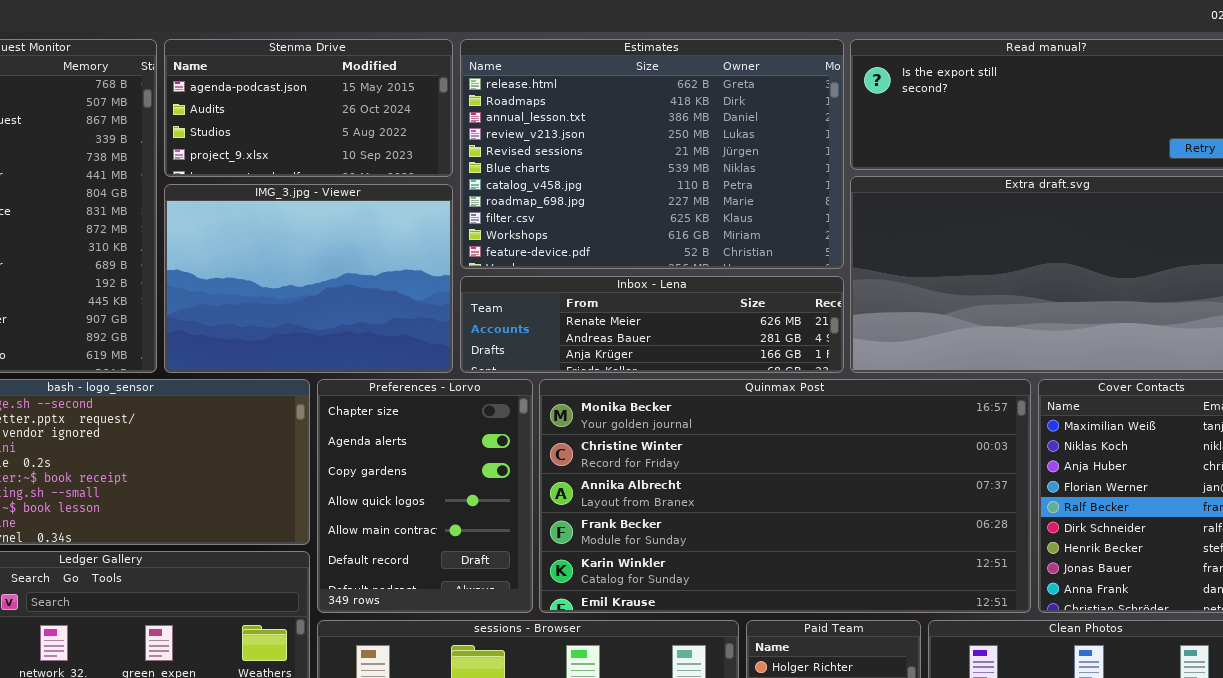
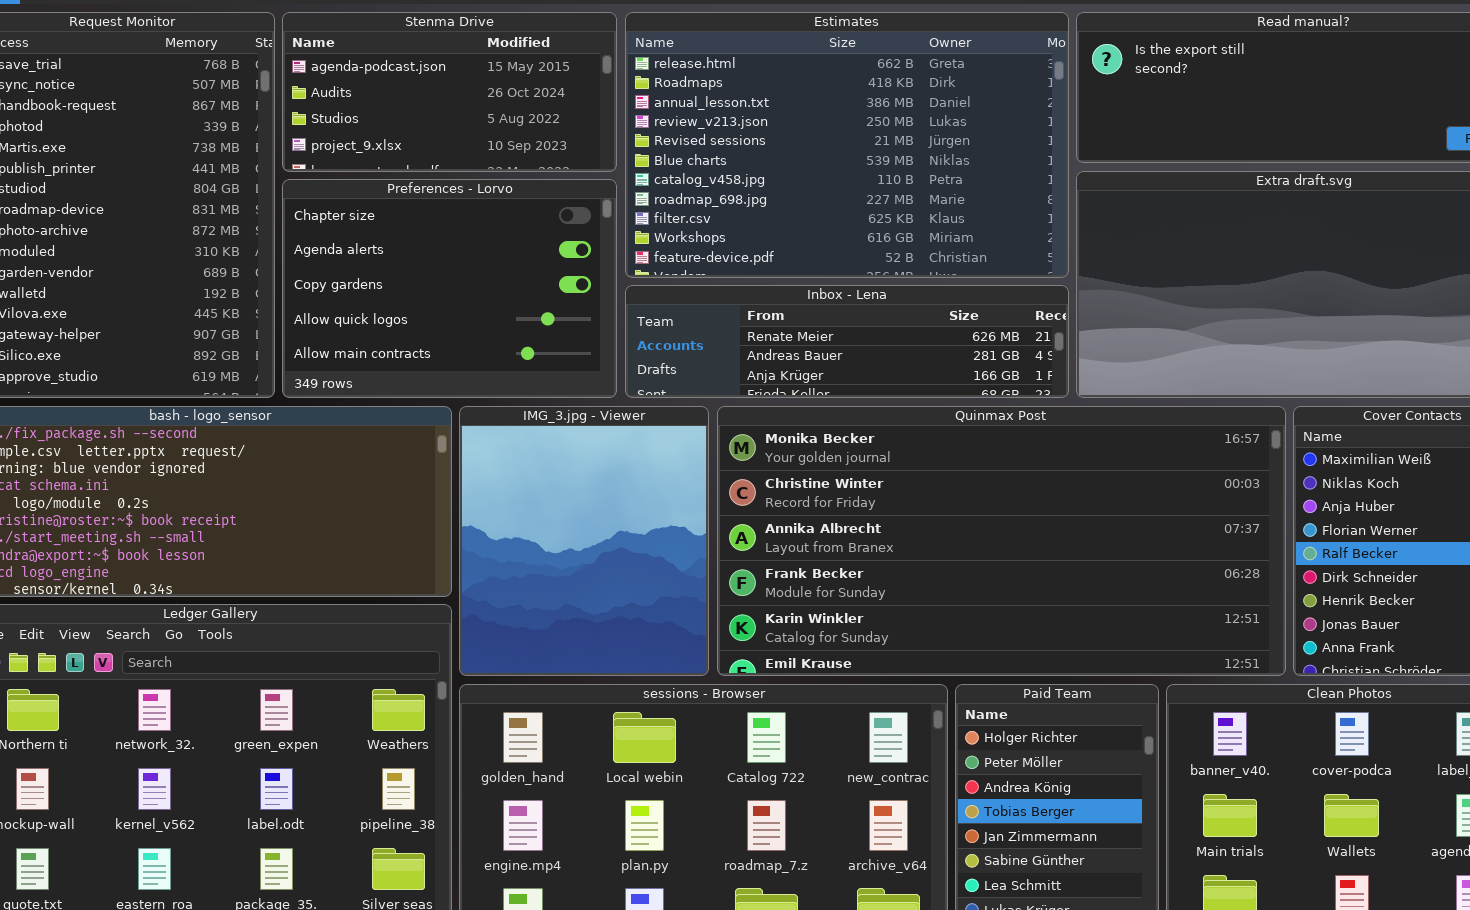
IMG_3.jpg - Viewer: [164,184,453,373] -> [459,406,709,676], moved, resized
Preferences - Lorvo: [317,379,533,613] -> [282,179,617,398], moved, resized

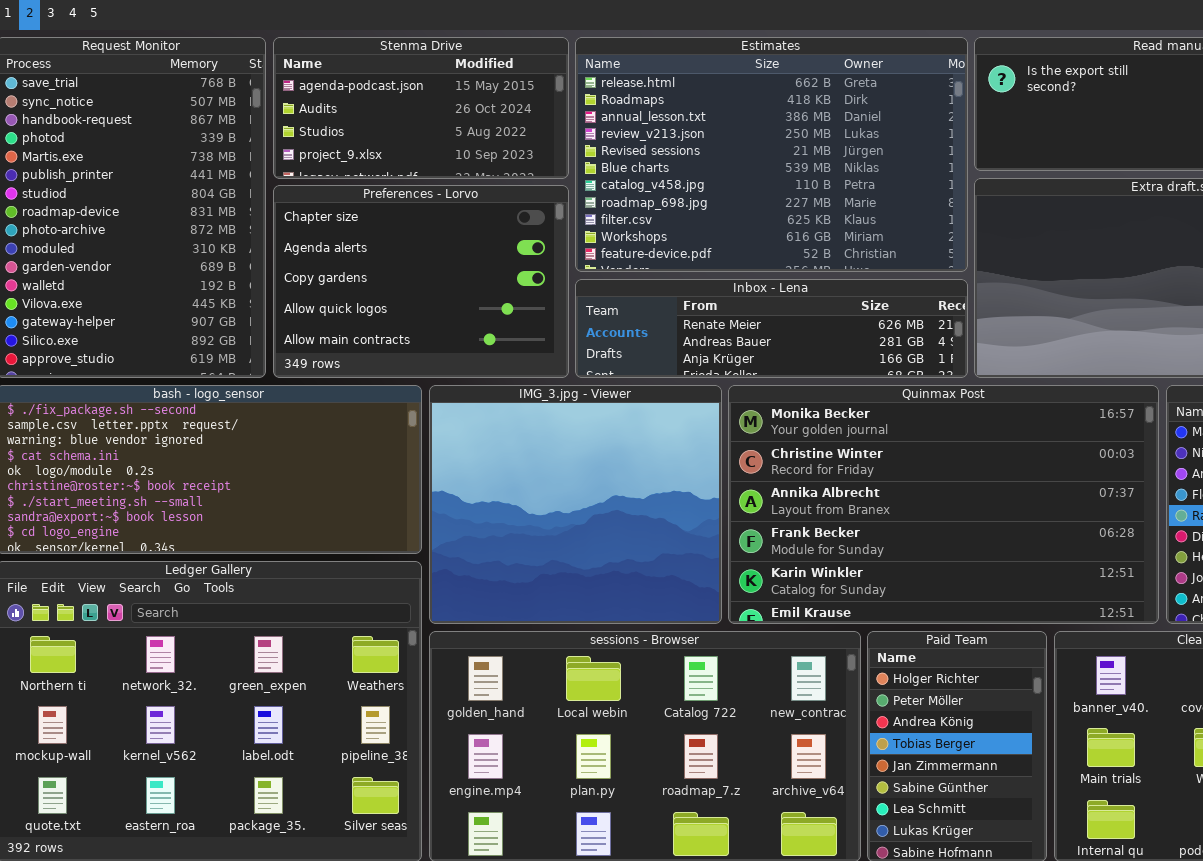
IMG_3.jpg - Viewer: [459,406,709,676] -> [429,385,722,624], resized
Quinmax Post: [717,406,1286,676] -> [728,385,1159,624], resized

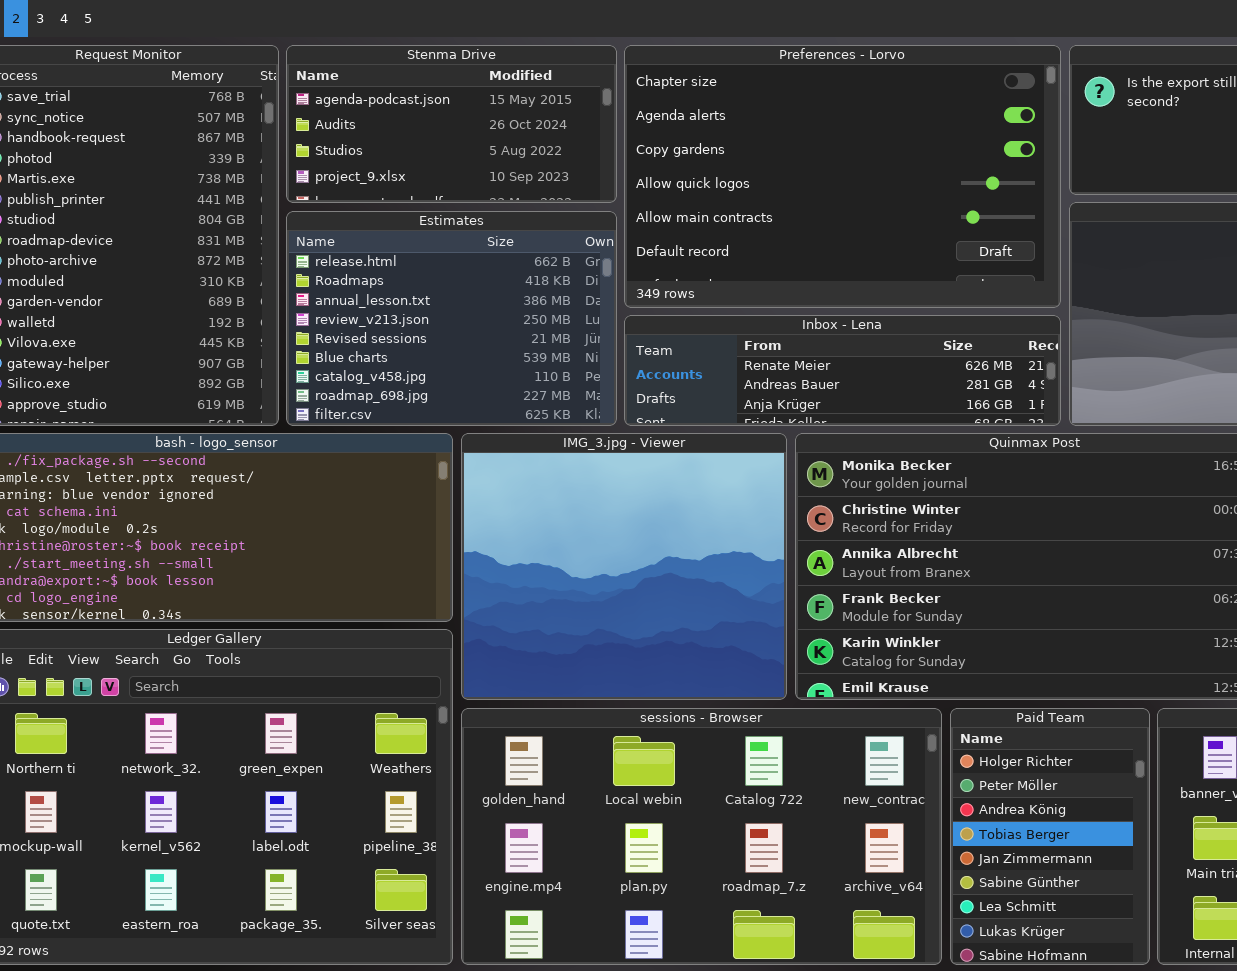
Estimates: [575,37,968,272] -> [286,211,617,426], moved, resized
Preferences - Lorvo: [273,185,569,378] -> [624,45,1061,308], moved, resized

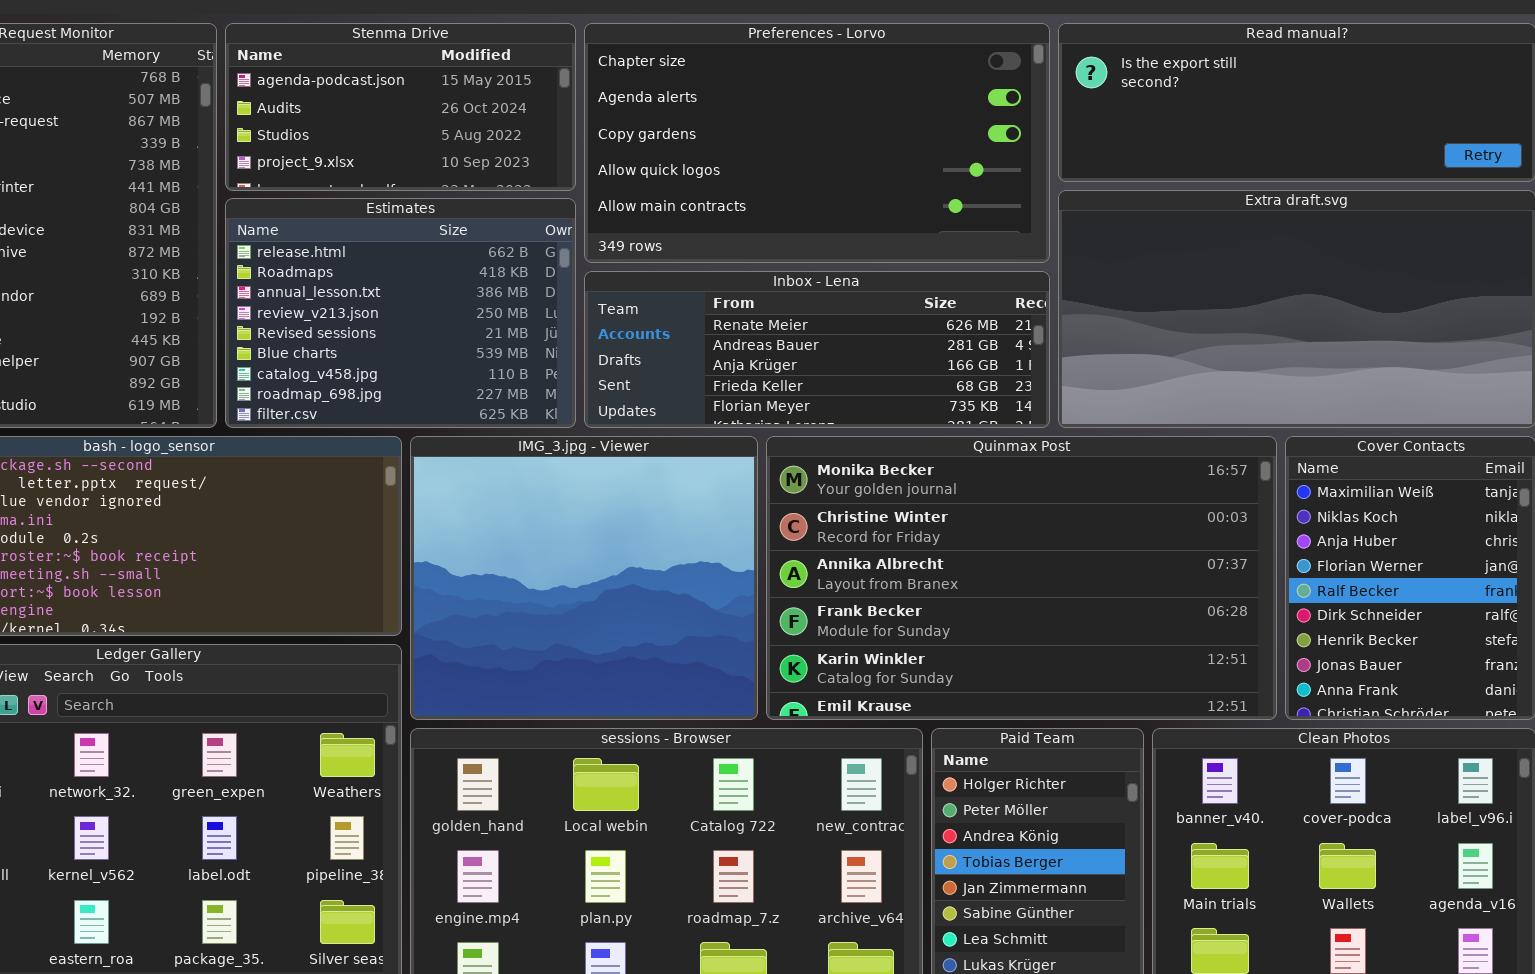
Preferences - Lorvo: [624,45,1061,308] -> [584,23,1050,263], resized
Inbox - Lena: [624,315,1061,426] -> [584,271,1050,428], resized

